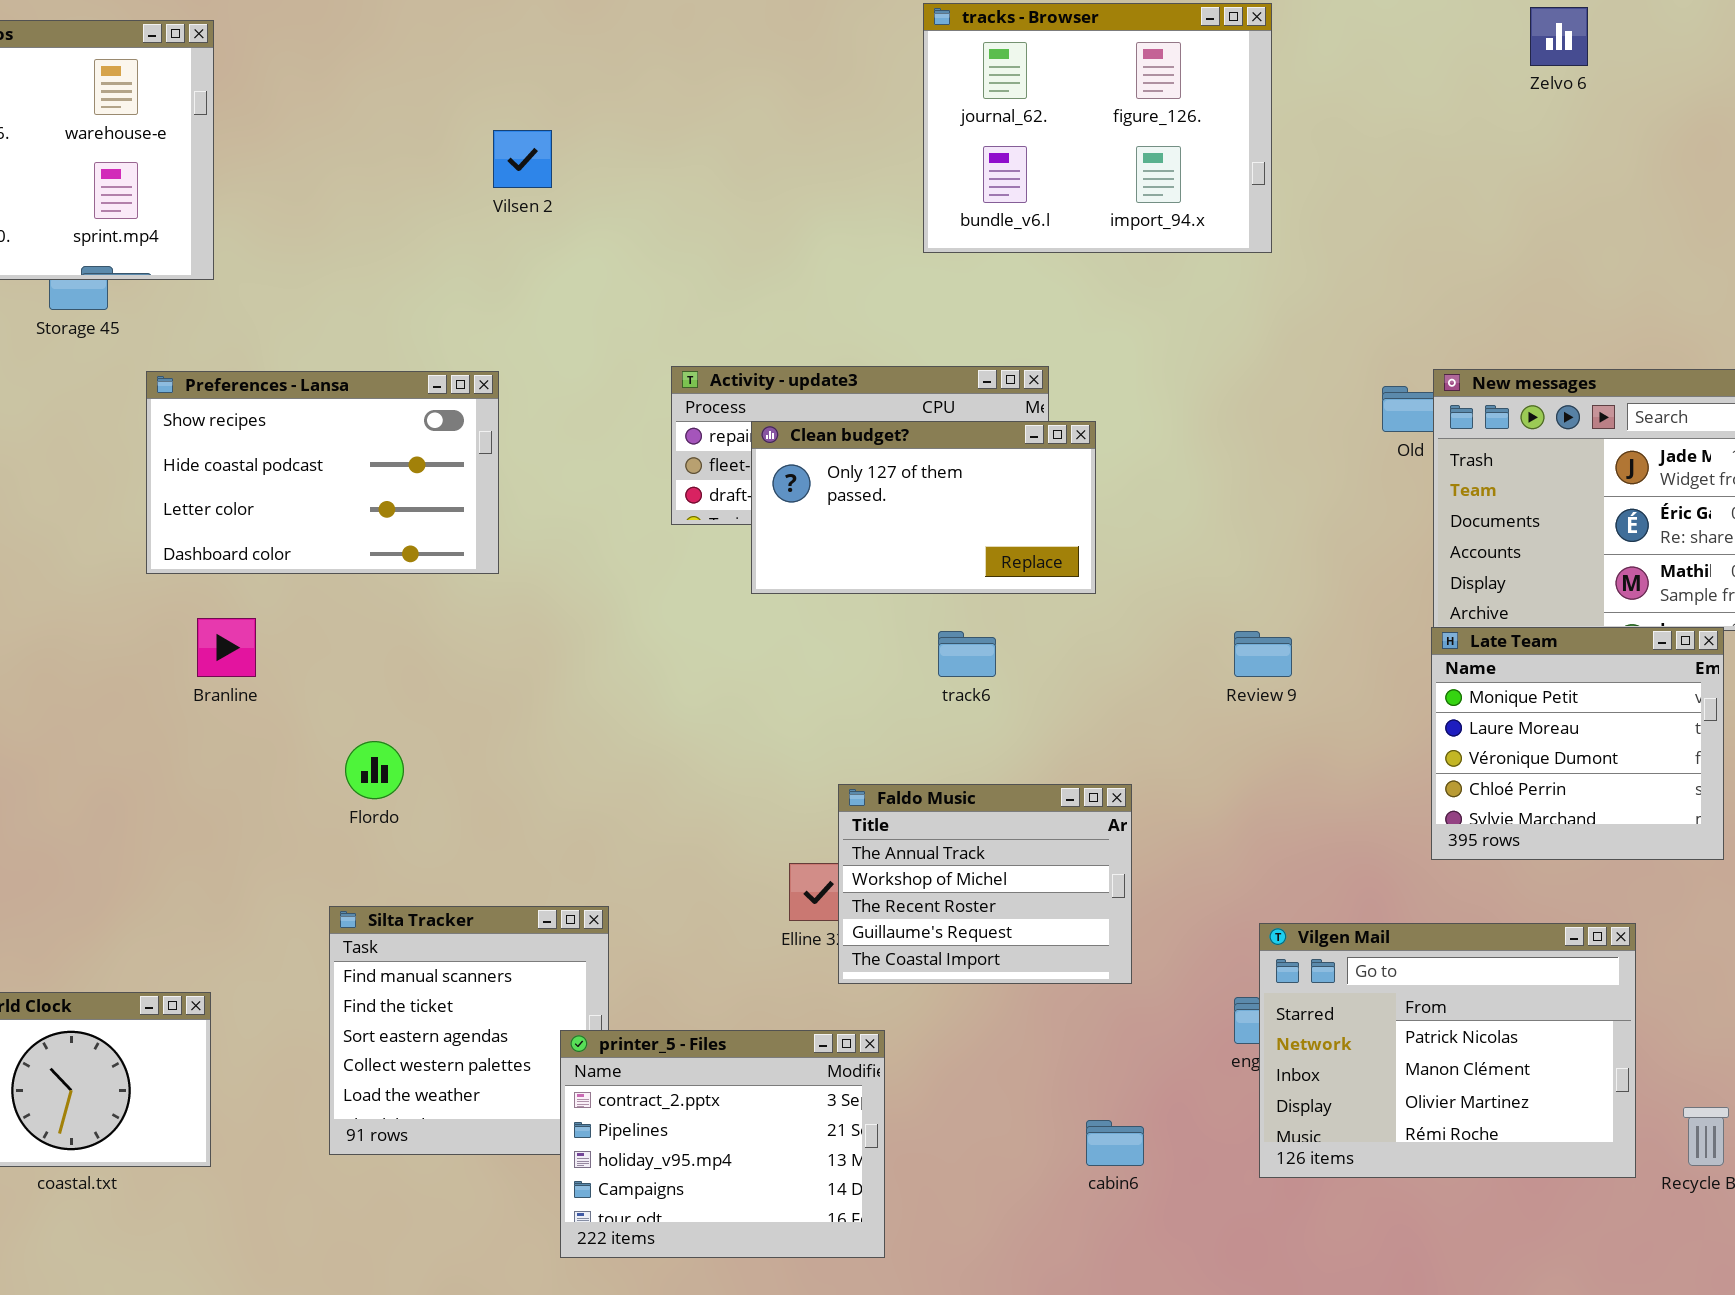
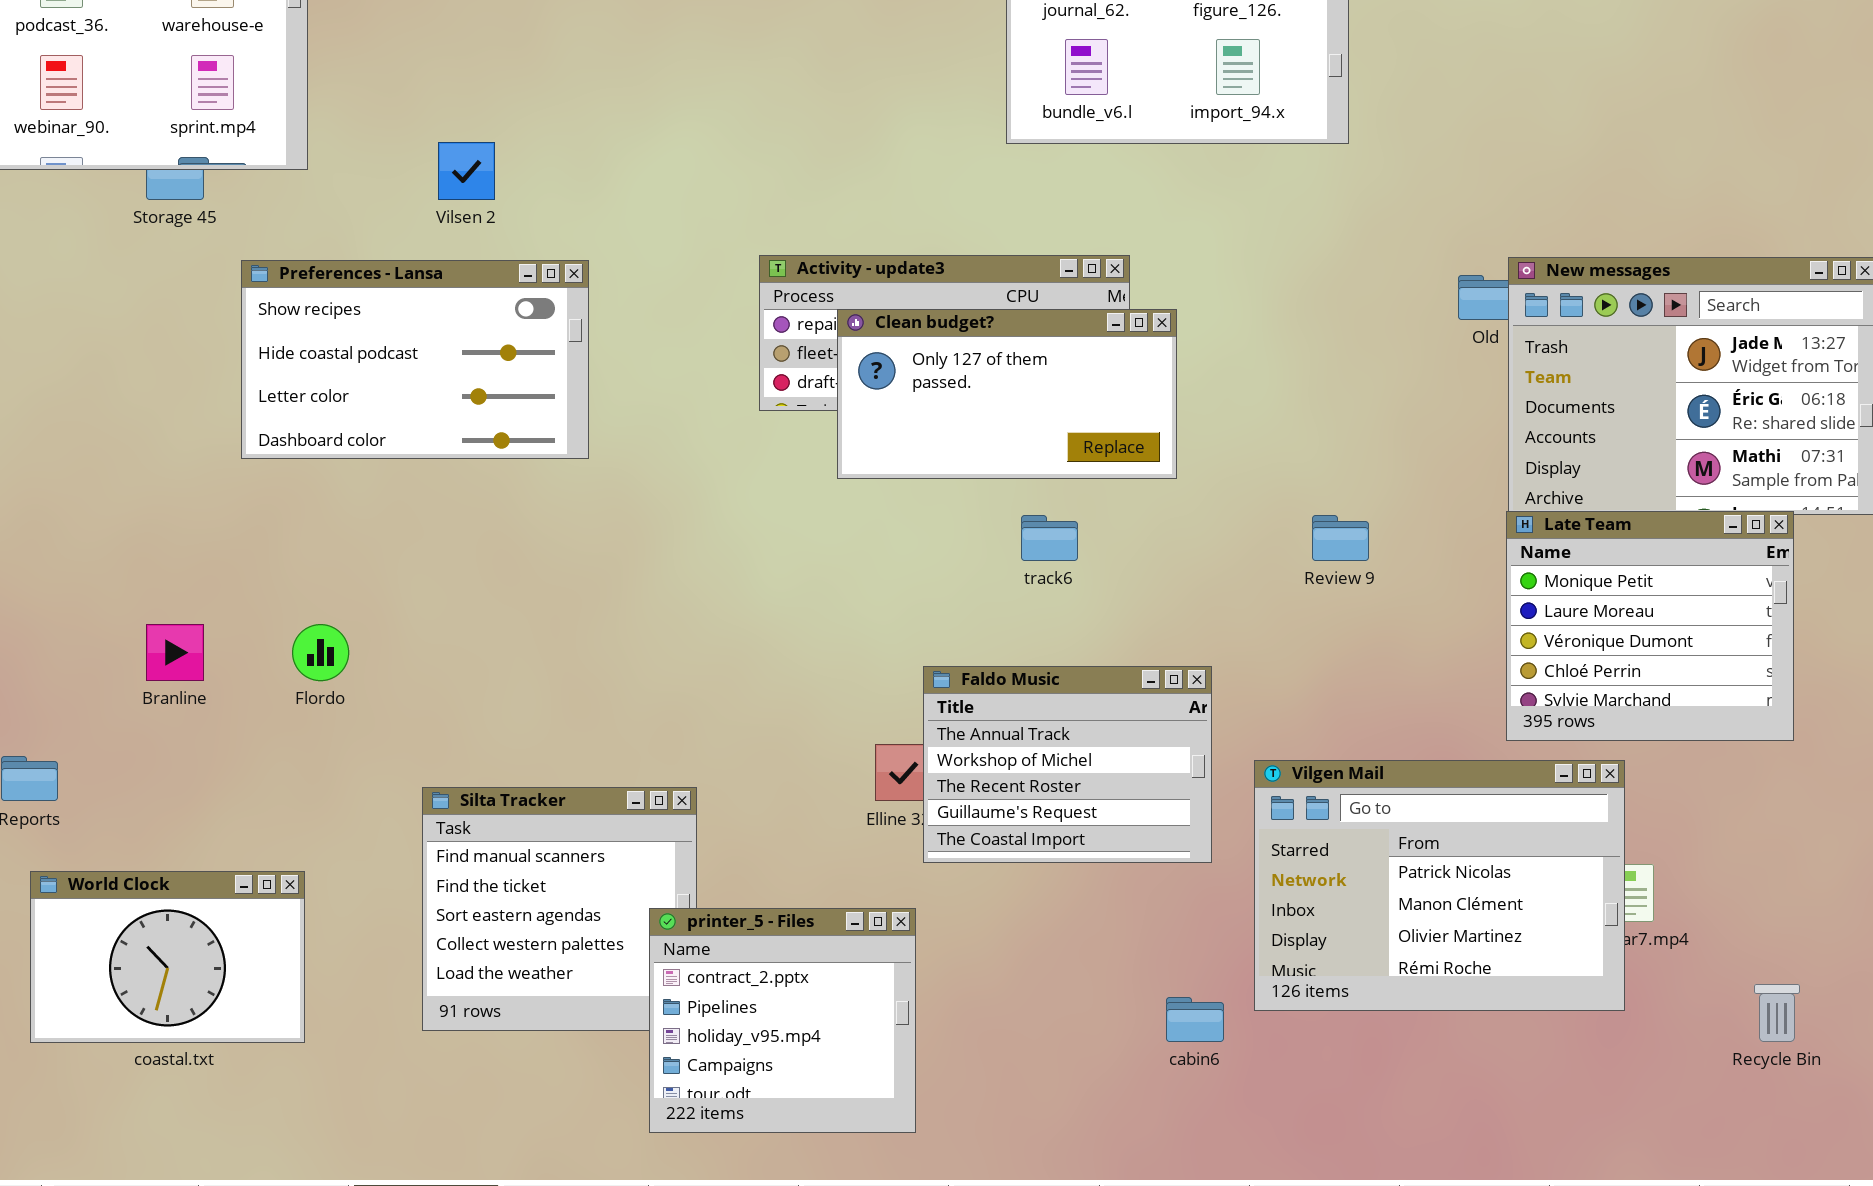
Vilsen 2: [493,130,552,188] -> [438,142,495,200], moved
Branline: [197,618,256,677] -> [146,624,204,681], moved
Flordo: [345,741,404,799] -> [292,624,349,681], moved
Vilgen Mail: [1259,923,1636,1178] -> [1254,760,1625,1011], moved
printer_5 - Files: [560,1030,885,1258] -> [649,908,916,1133], resized

